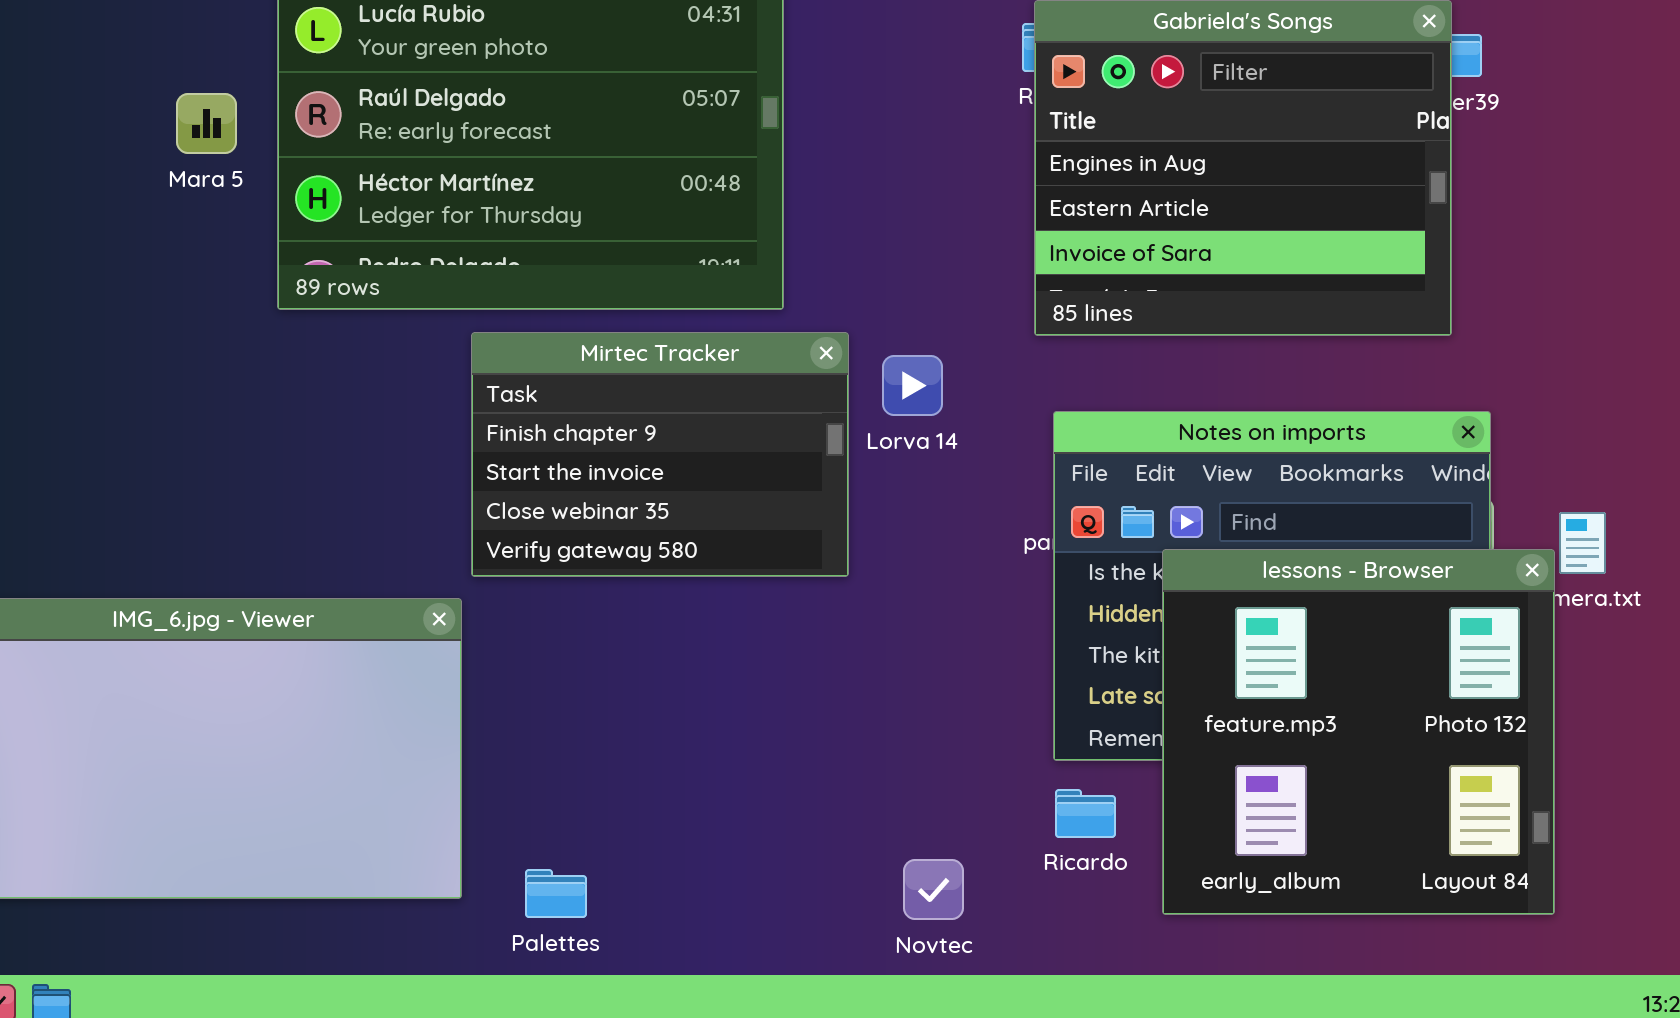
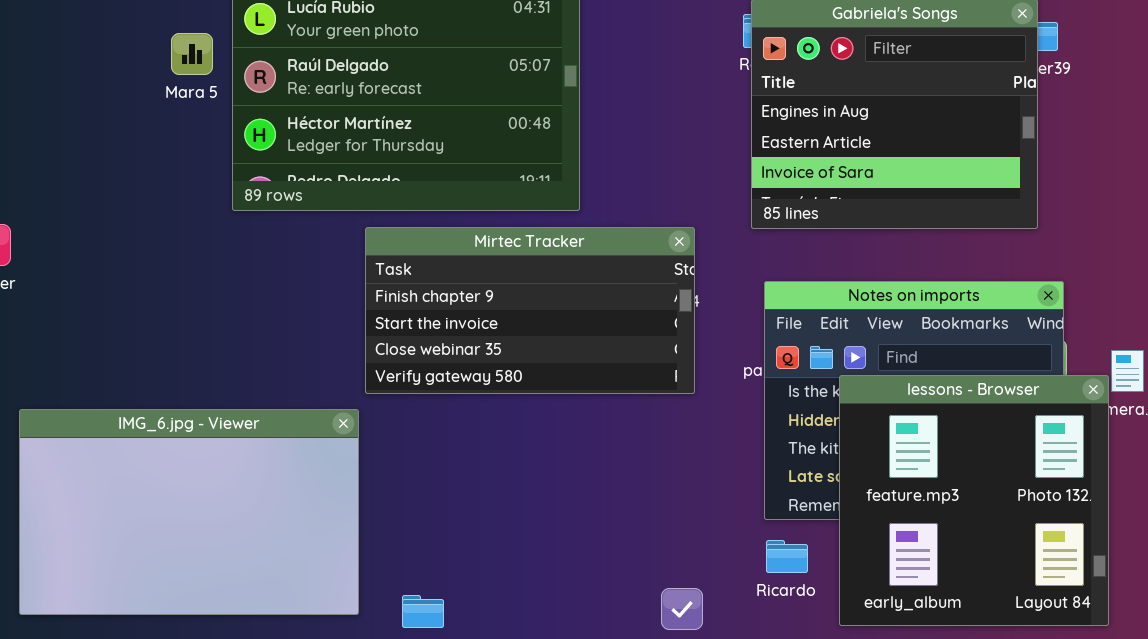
Mara 5: [176,93,237,154] -> [171,33,213,75], moved
Mirtec Tracker: [471,332,849,577] -> [365,227,695,394], resized

